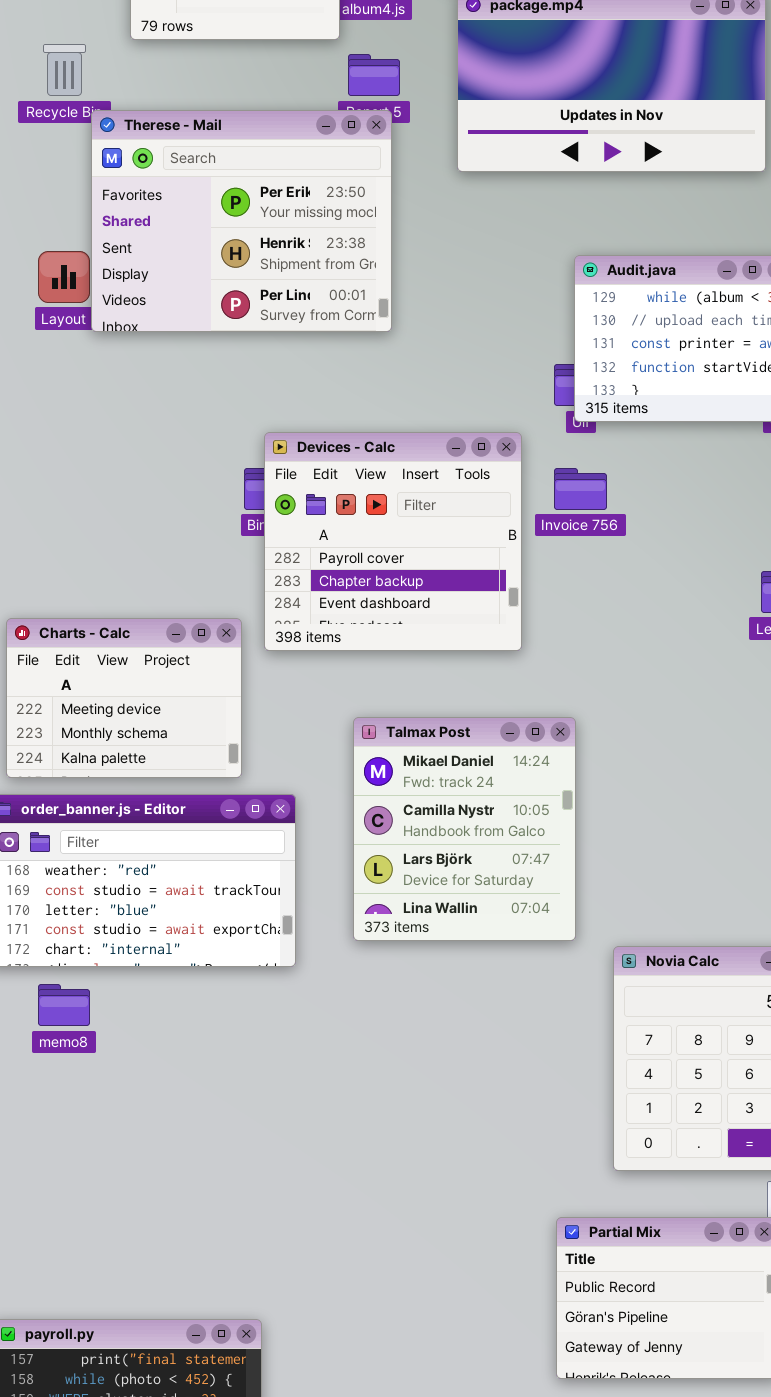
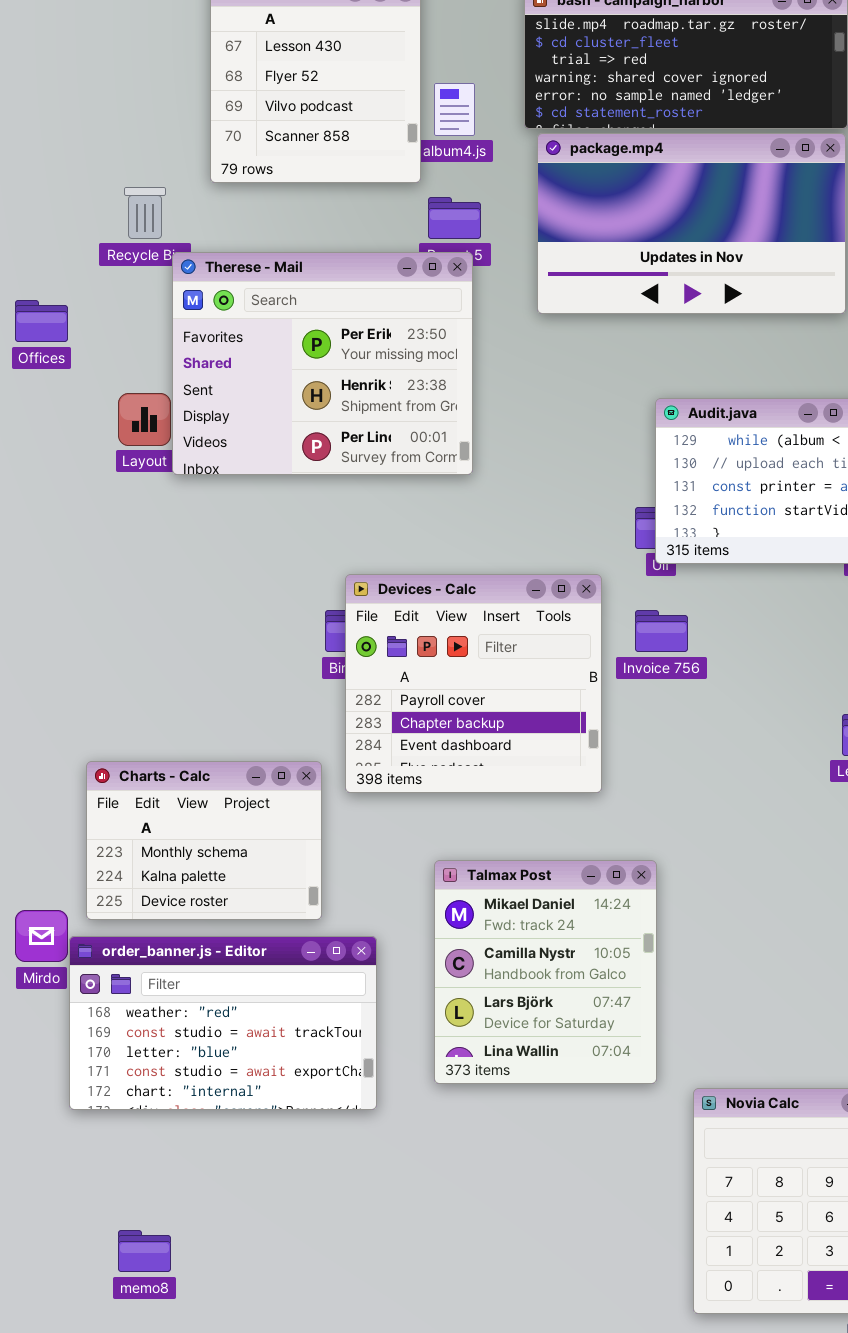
Charts - Calc: [6,618,242,778] -> [86,761,322,920], scrolled down 1 row
memo8: [38,984,90,1026] -> [118,1230,171,1272], moved

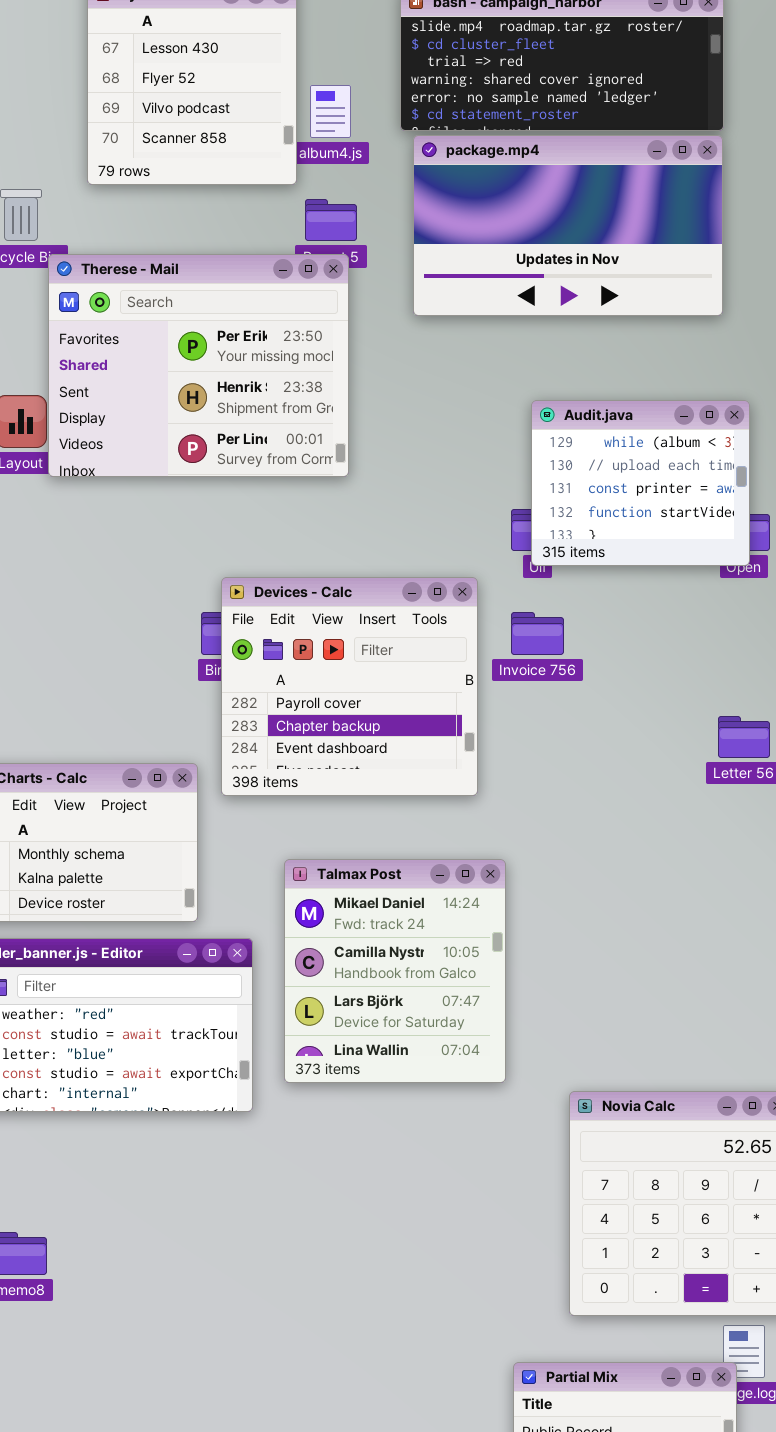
Talmax Post: [434,860,657,1084] -> [284,859,506,1083], moved

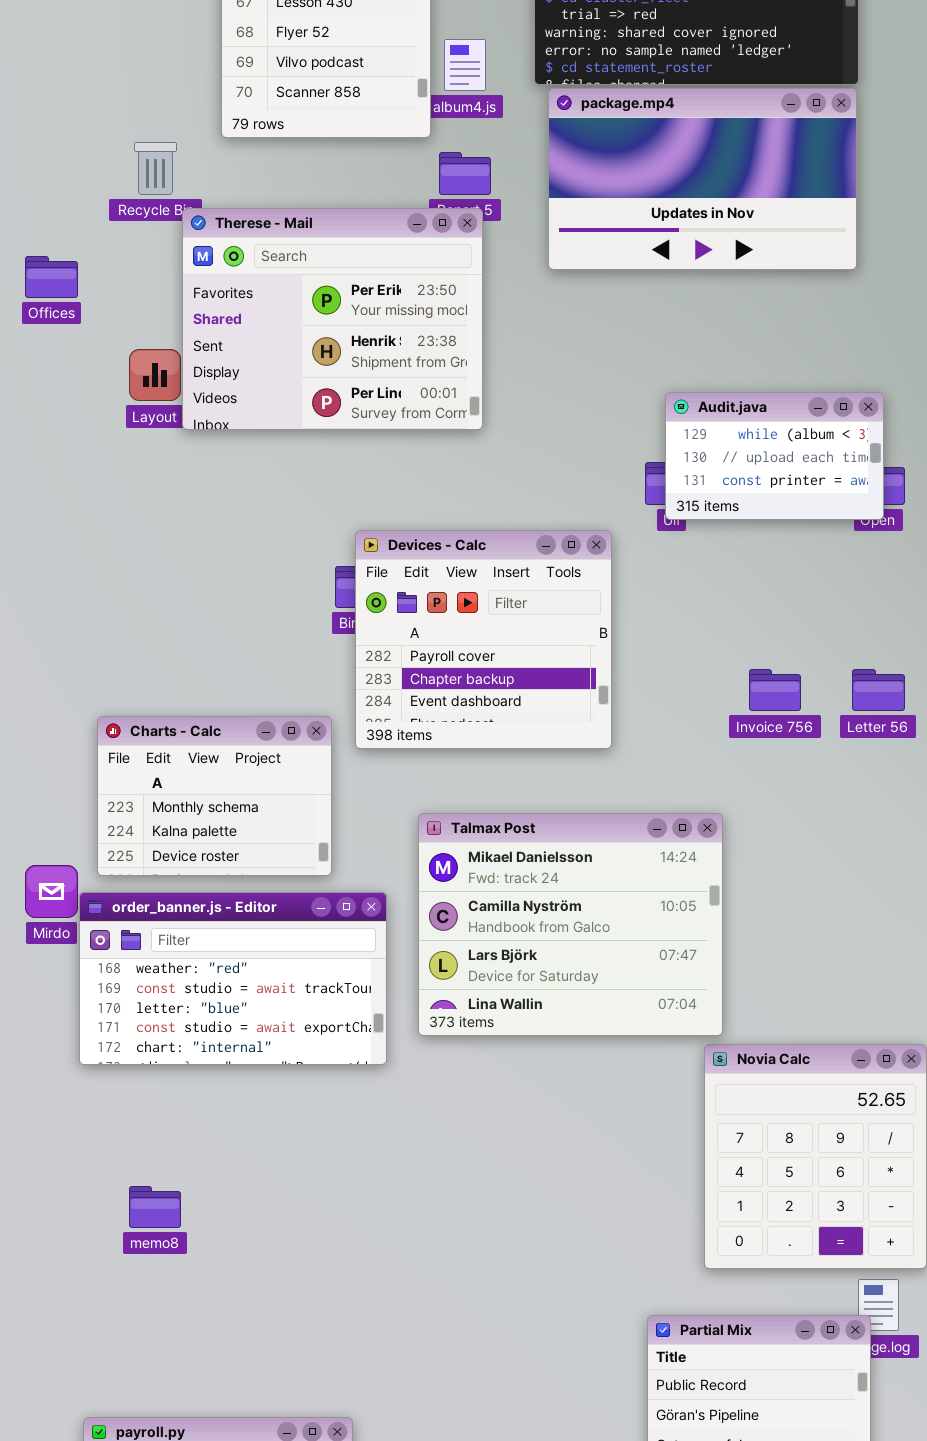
Audit.java: [531,400,750,566] -> [665,392,884,520], resized
Invoice 756: [511,612,564,655] -> [749,669,801,711], moved
Talmax Post: [284,859,506,1083] -> [418,813,723,1036], resized

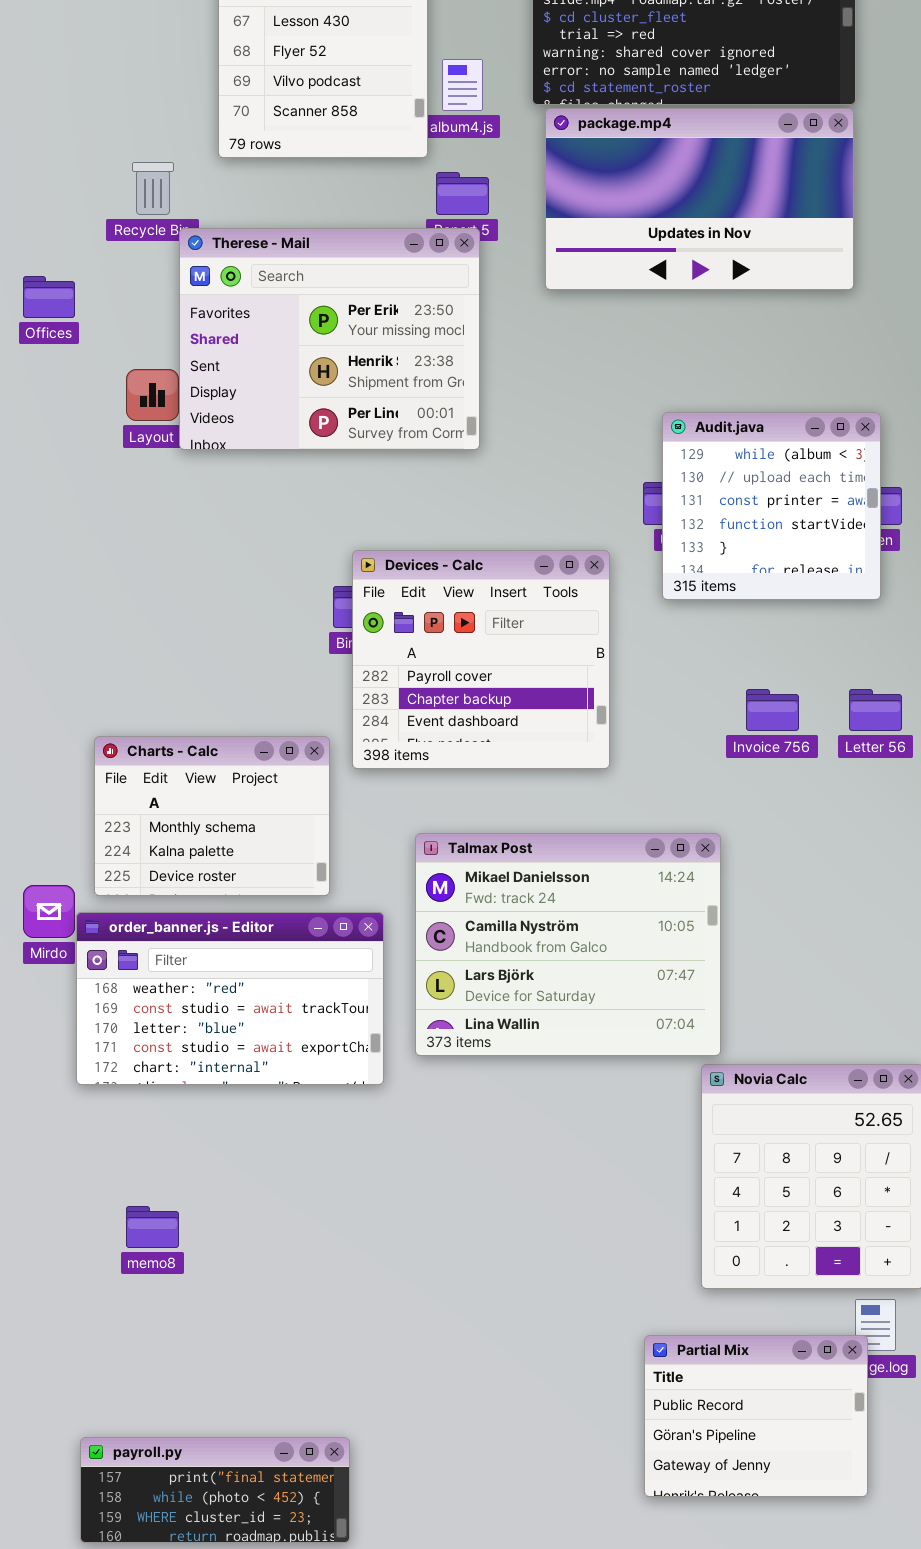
Audit.java: [665,392,884,520] -> [662,412,881,600], resized

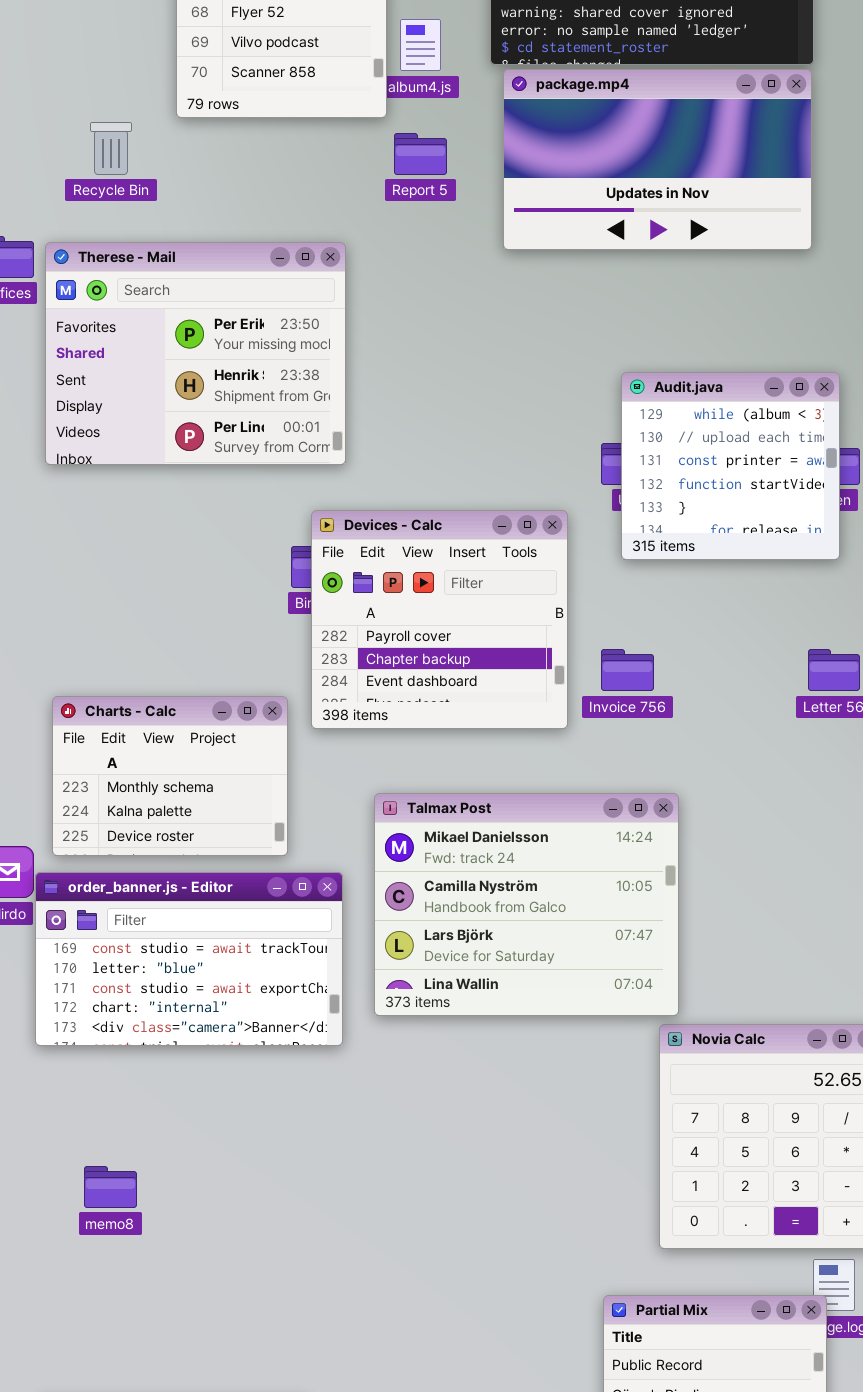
Therese - Mail: [179,228,480,450] -> [45,242,346,465], moved
Invoice 756: [746,689,799,731] -> [601,649,654,691], moved
order_banner.js - Editor: [76,912,384,1085] -> [35,872,343,1046], scrolled down 1 row

